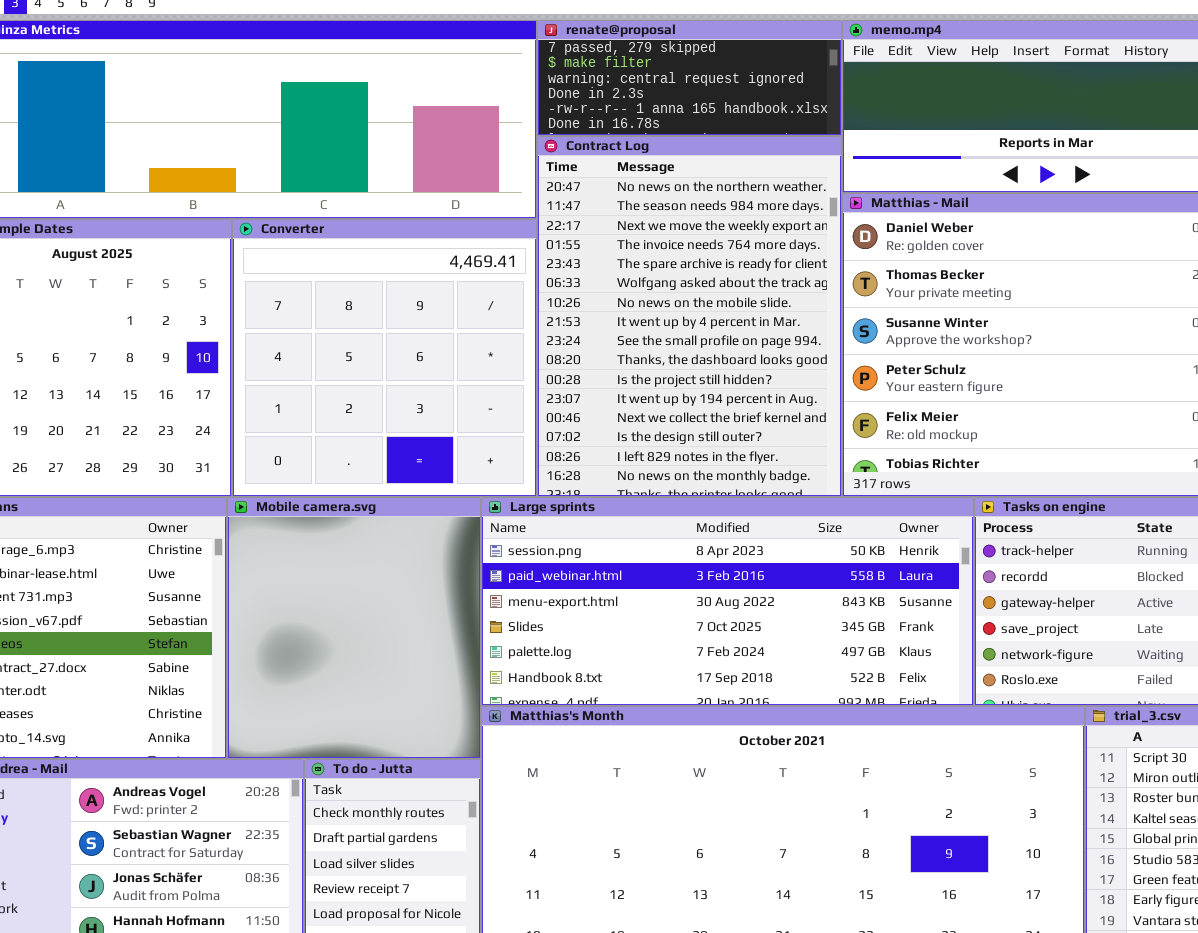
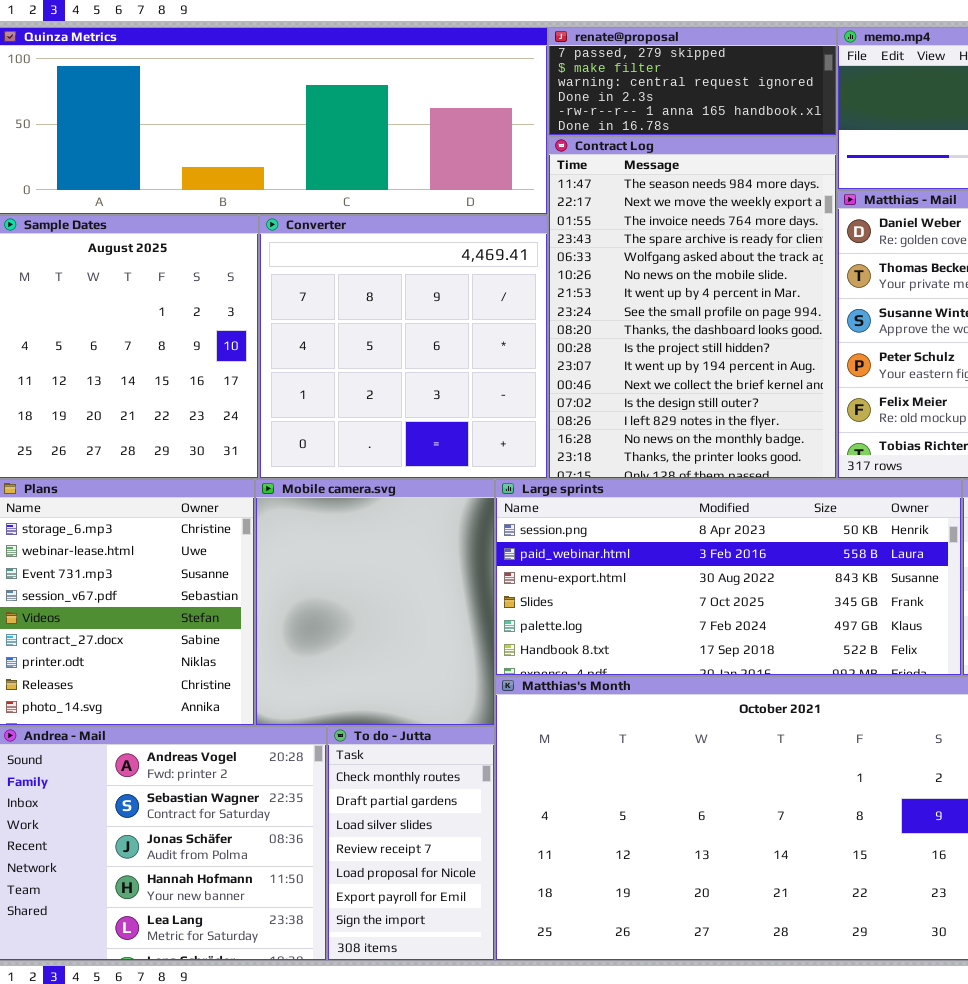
Contract Log: [537,136,842,497] -> [548,136,837,479], scrolled down 1 row

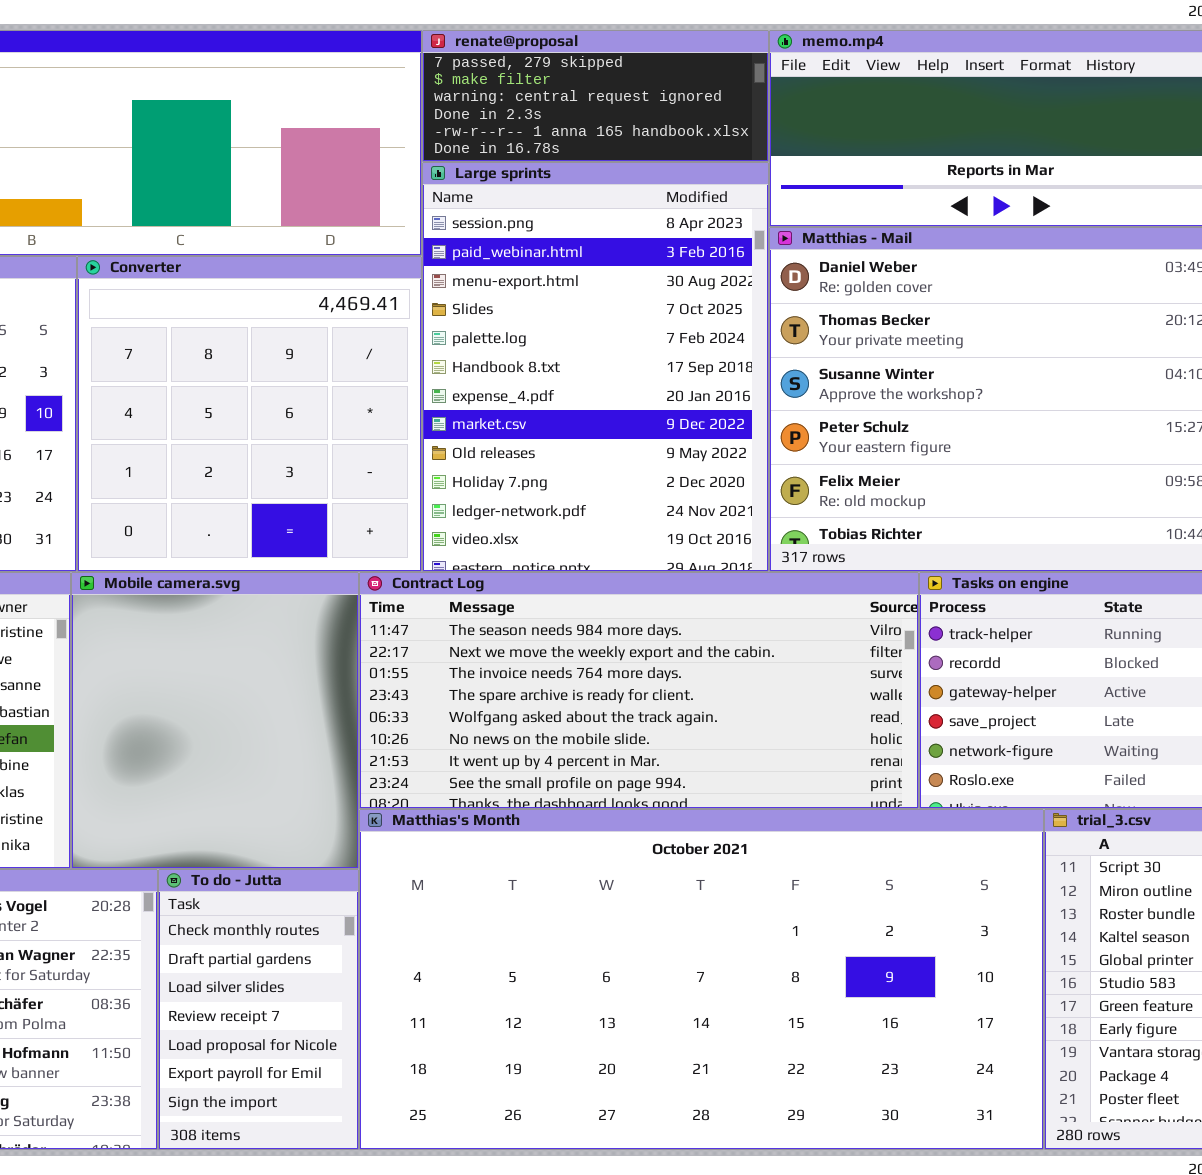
Contract Log: [548,136,837,479] -> [359,572,919,809], moved, resized
Large sprints: [495,479,962,676] -> [422,162,769,572], moved, resized

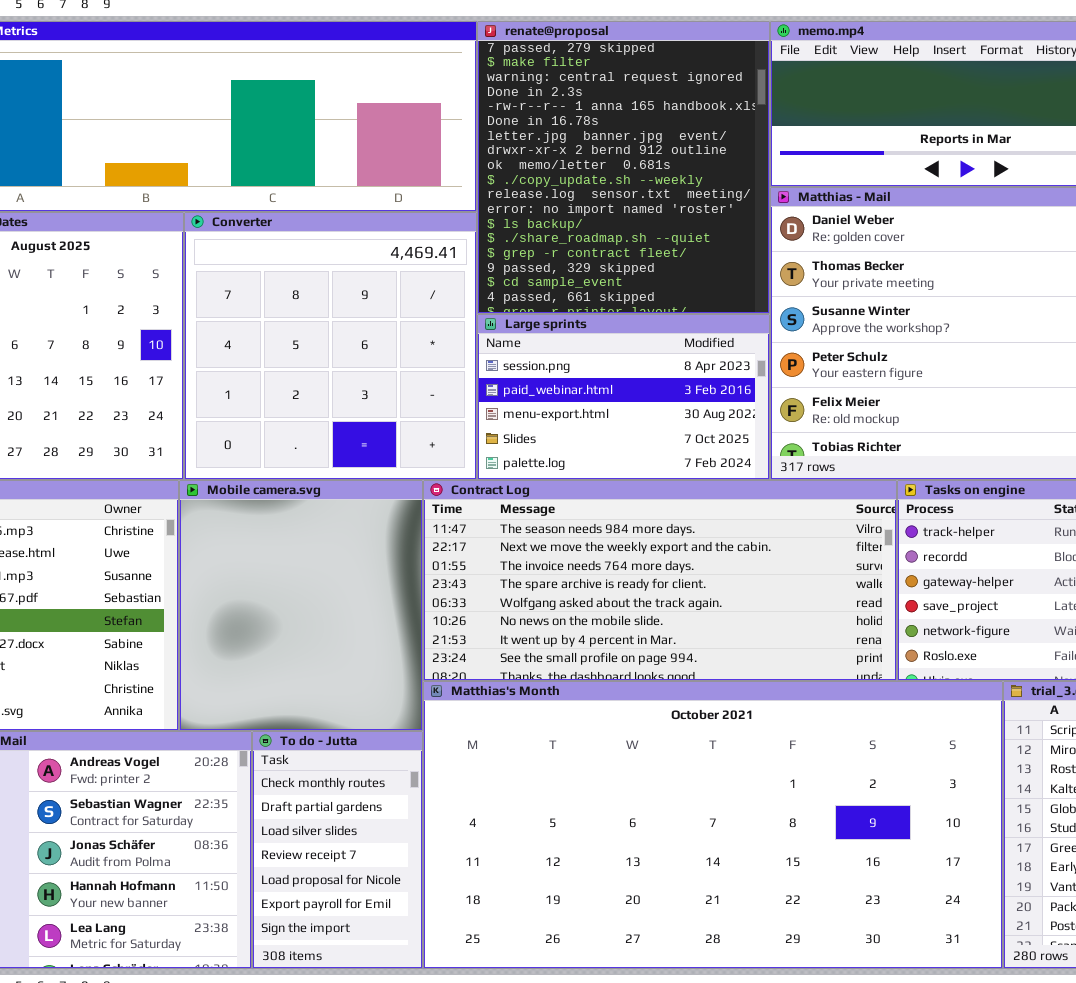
renate@proposal: [422,30,769,162] -> [477,21,770,314], resized
Large sprints: [422,162,769,572] -> [477,314,770,480], resized

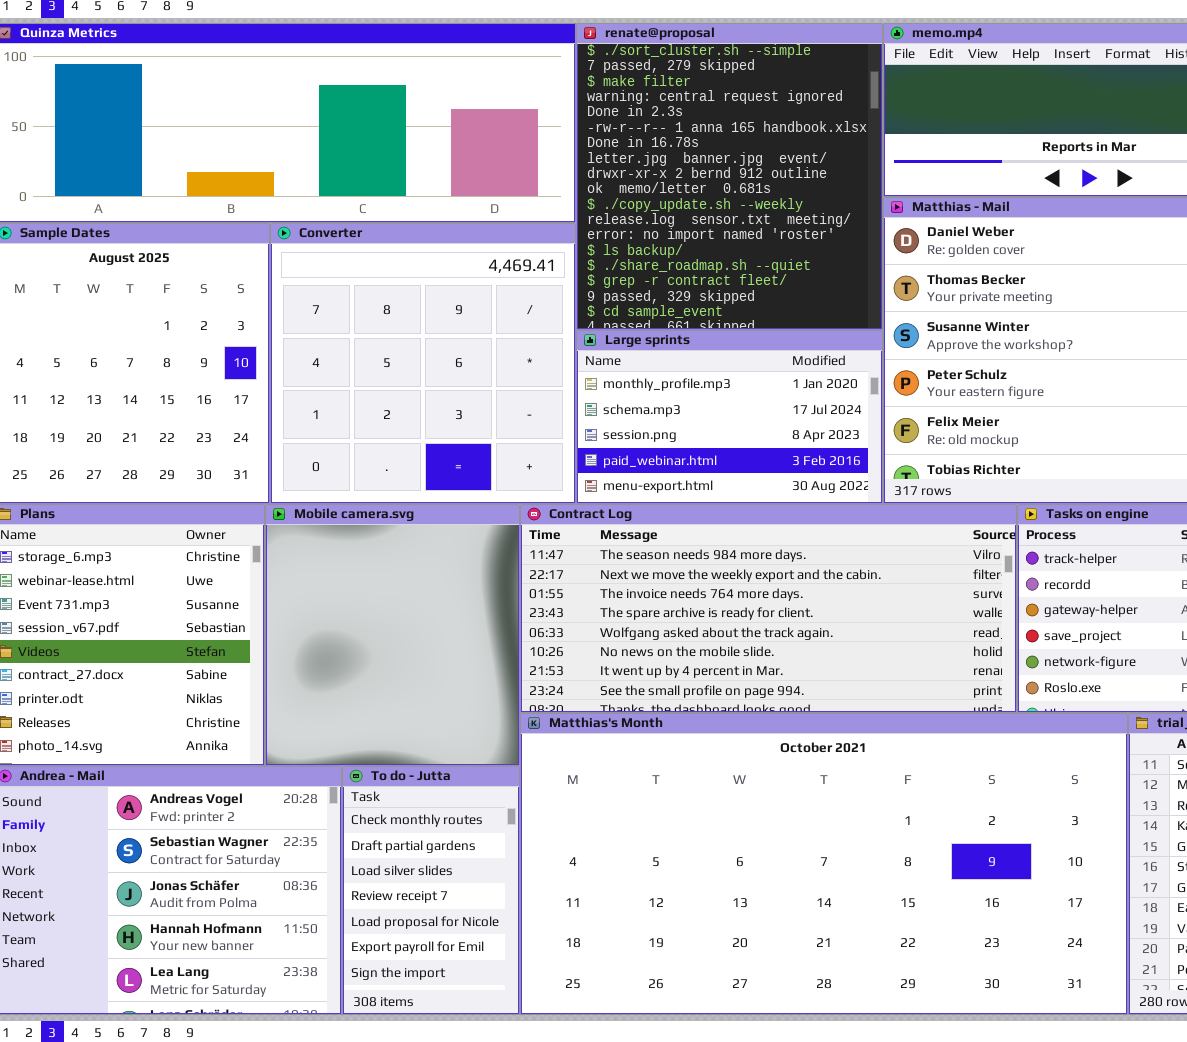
renate@proposal: [477,21,770,314] -> [576,23,883,330], scrolled up 1 row
Large sprints: [477,314,770,480] -> [576,330,883,504], scrolled up 2 rows

